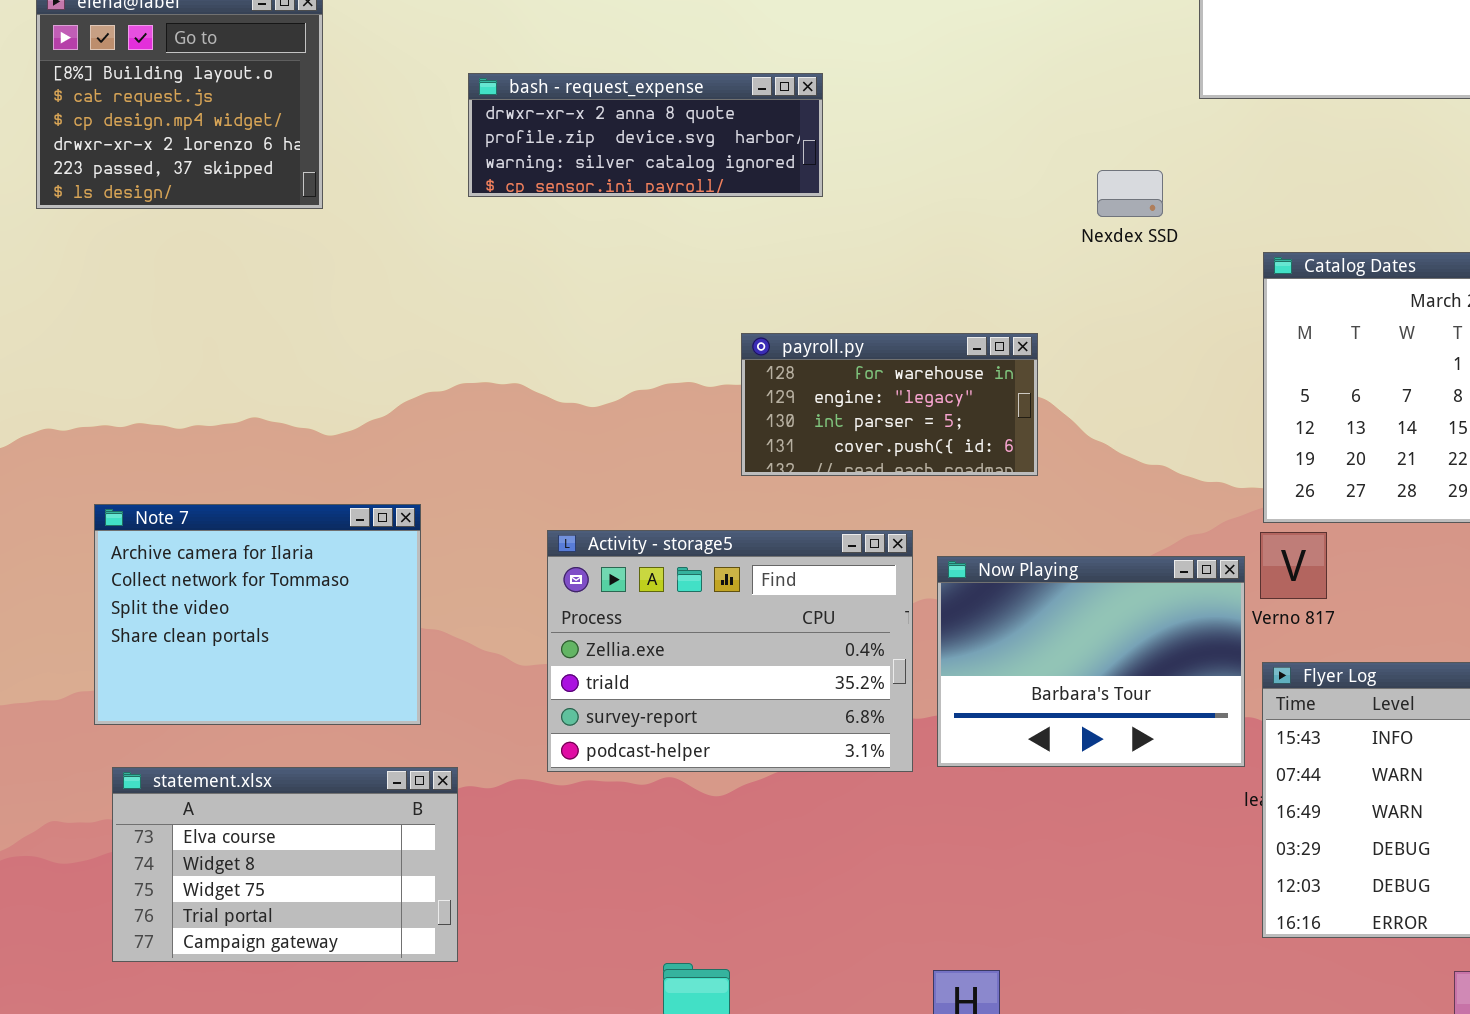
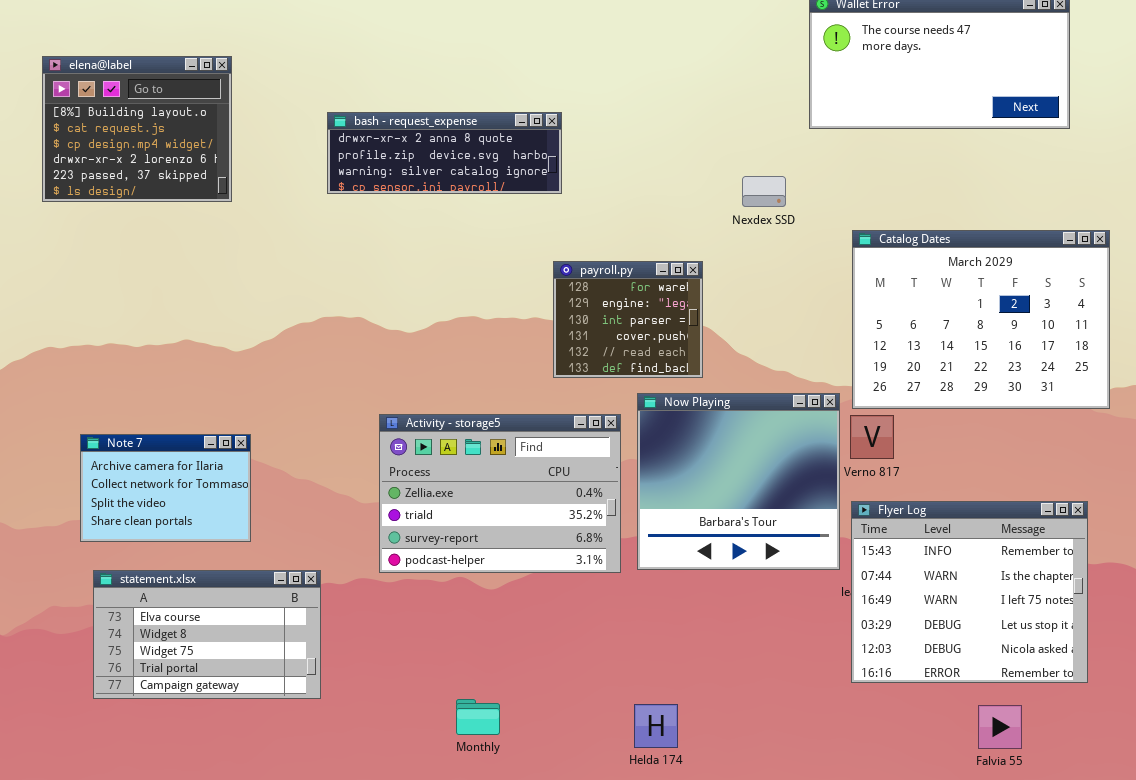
payroll.py: [741,333,1038,476] -> [553,261,703,378], resized
Note 7: [94,504,421,725] -> [80,434,251,542], resized
Now Playing: [937,556,1245,767] -> [637,393,840,570], resized

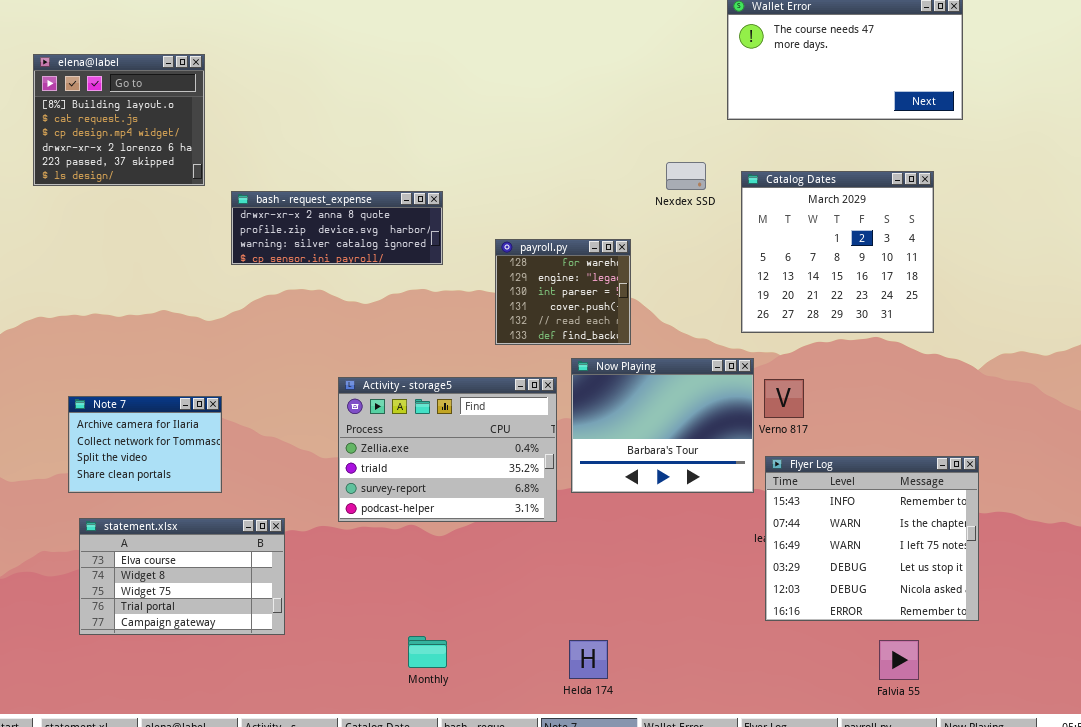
bash - request_expense: [327,112,562,194] -> [231,191,443,265], moved
Catalog Dates: [852,230,1110,409] -> [741,171,934,333], moved, resized
Now Playing: [637,393,840,570] -> [571,358,754,493], resized

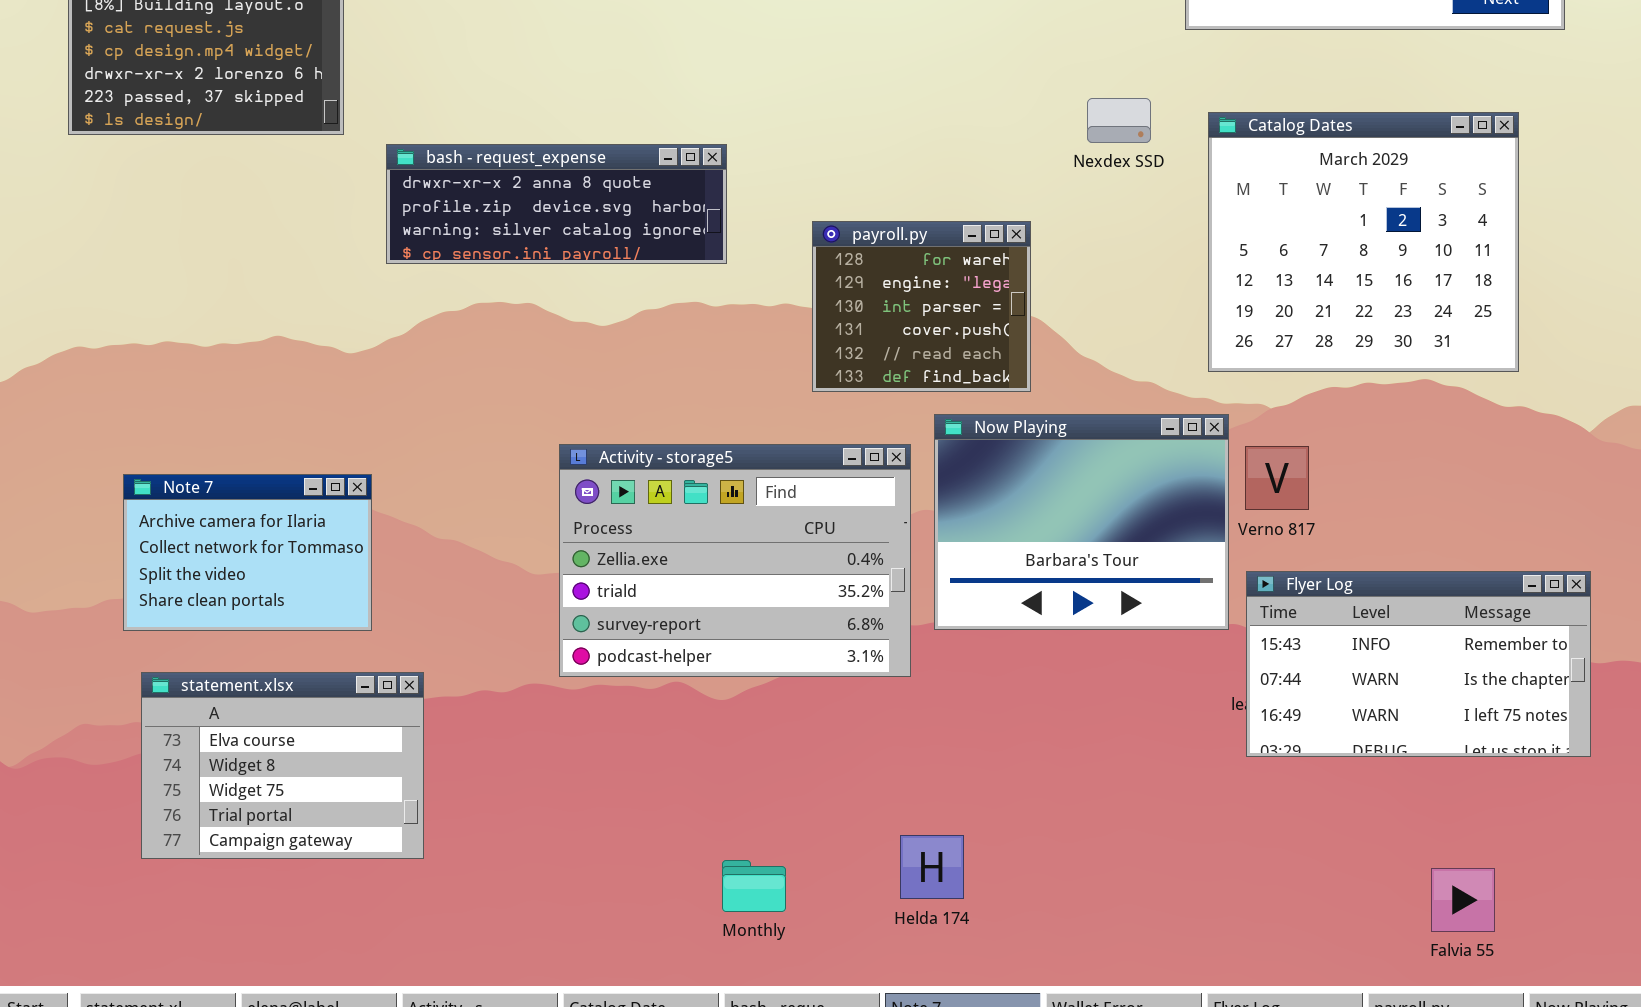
Flyer Log: [765,456,979,621] -> [1246,571,1591,757], resized
statement.xlsx: [79,518,285,635] -> [141,672,424,859], resized
Monthly: [408,636,447,668] -> [722,860,786,912], moved
Helda 174: [569,640,608,679] -> [900,835,964,899], moved

